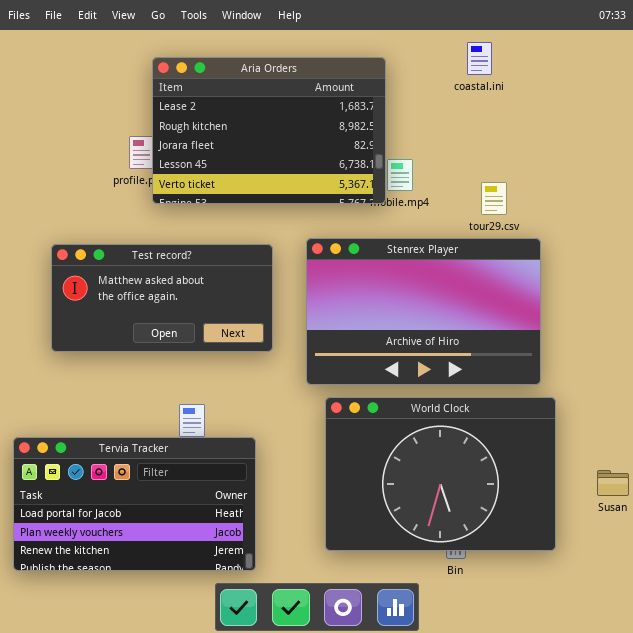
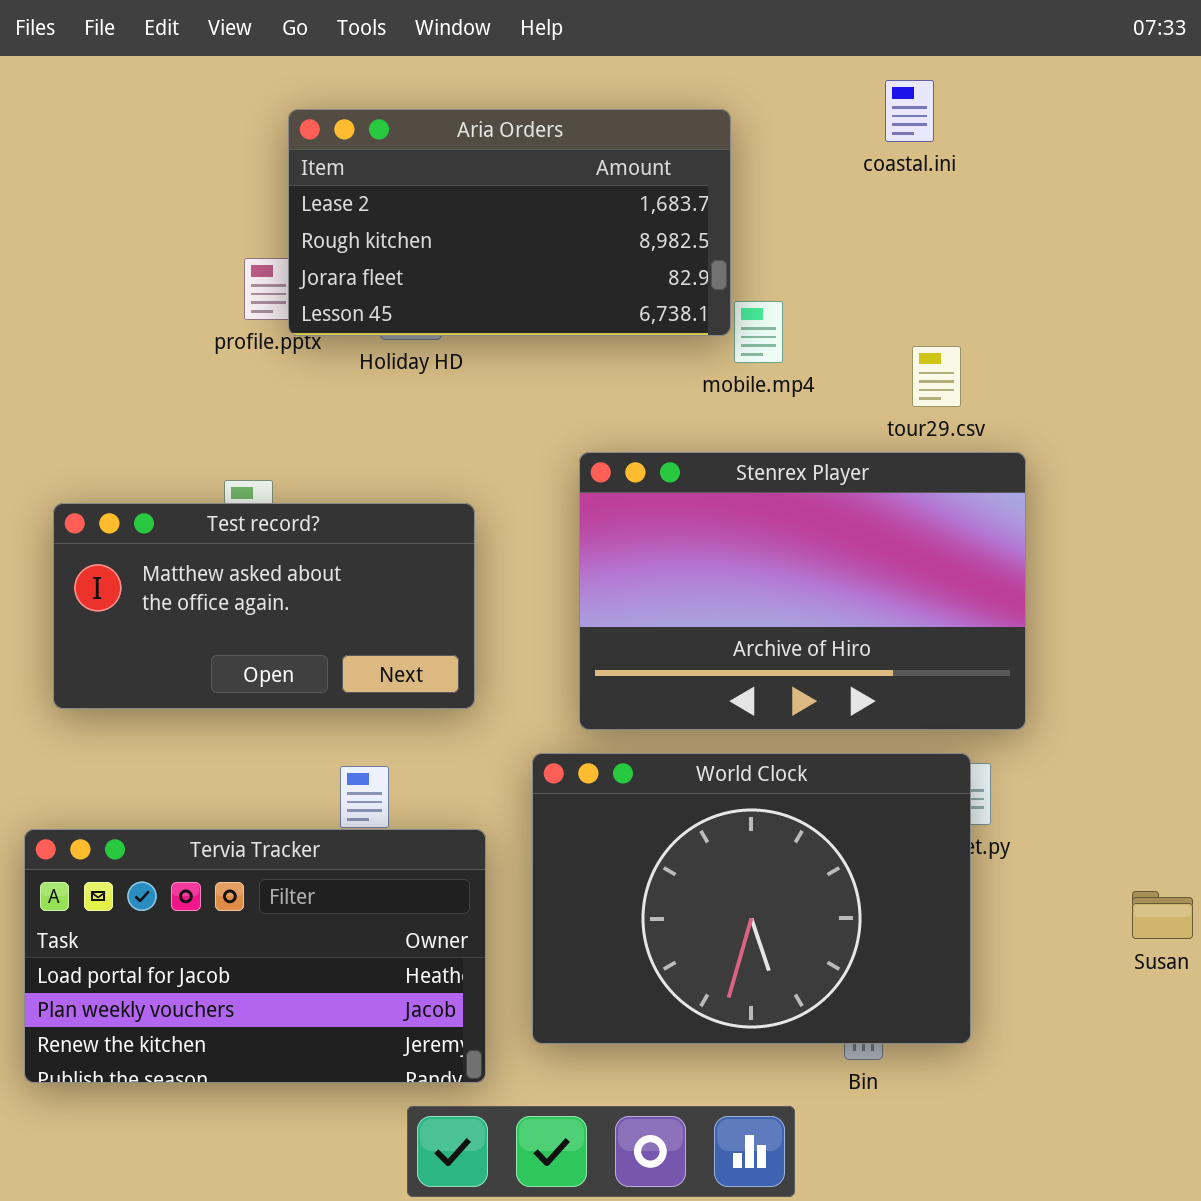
Aria Orders: [152,57,386,204] -> [288,109,731,336], resized
Test record?: [51,244,273,352] -> [53,503,475,709], moved
World Clock: [325,397,556,551] -> [532,753,971,1044], moved

